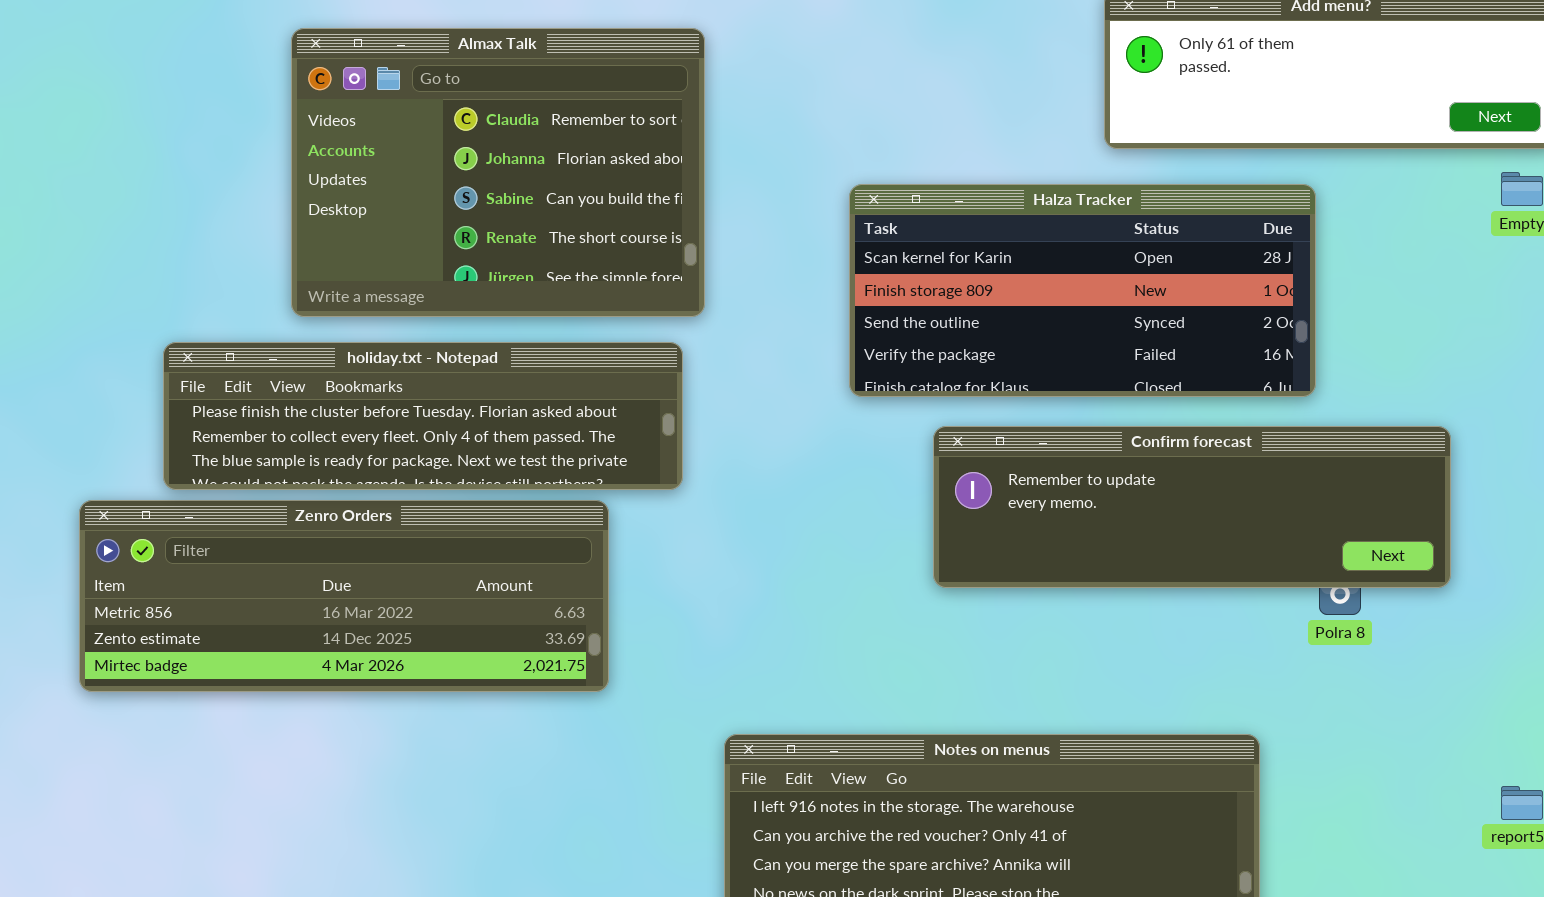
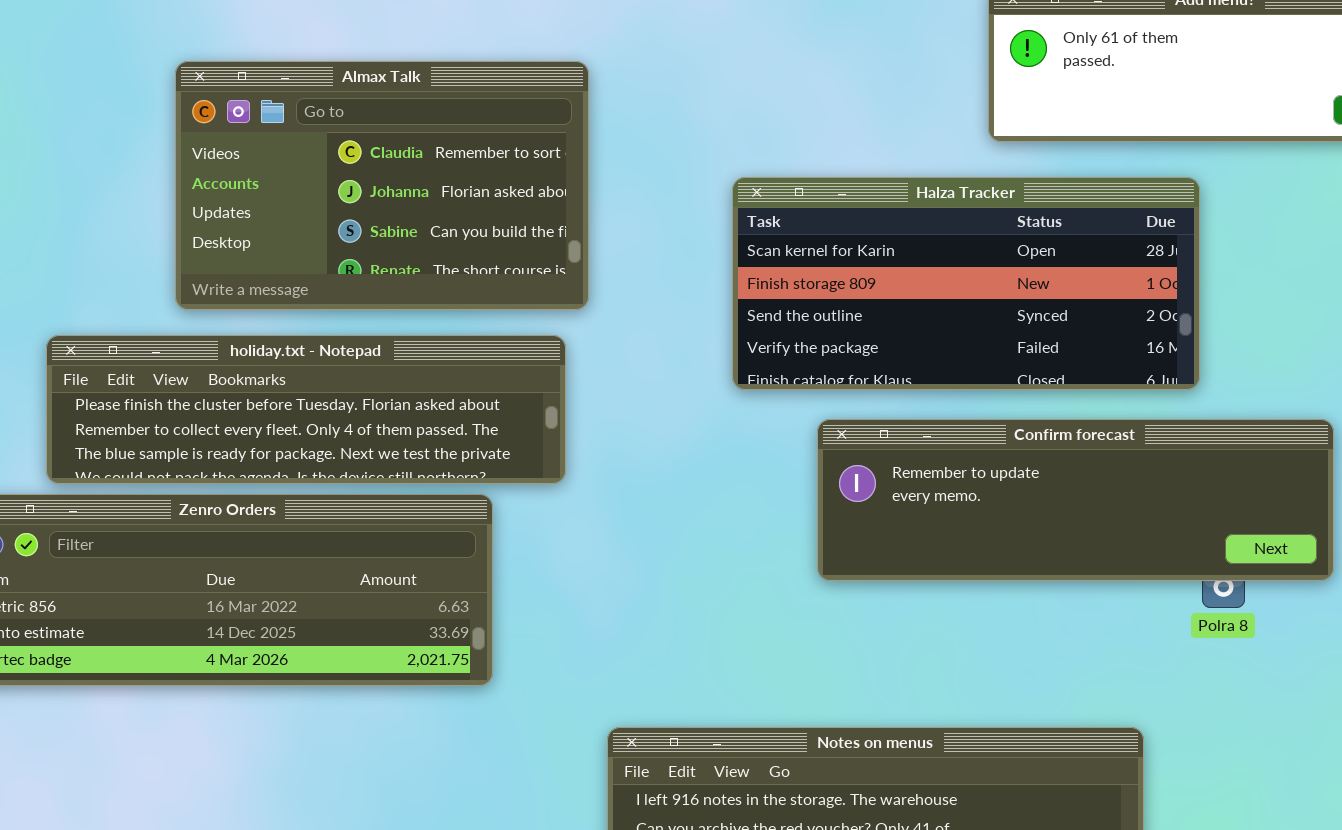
Almax Talk: [291,28,705,317] -> [175,61,589,310], resized

